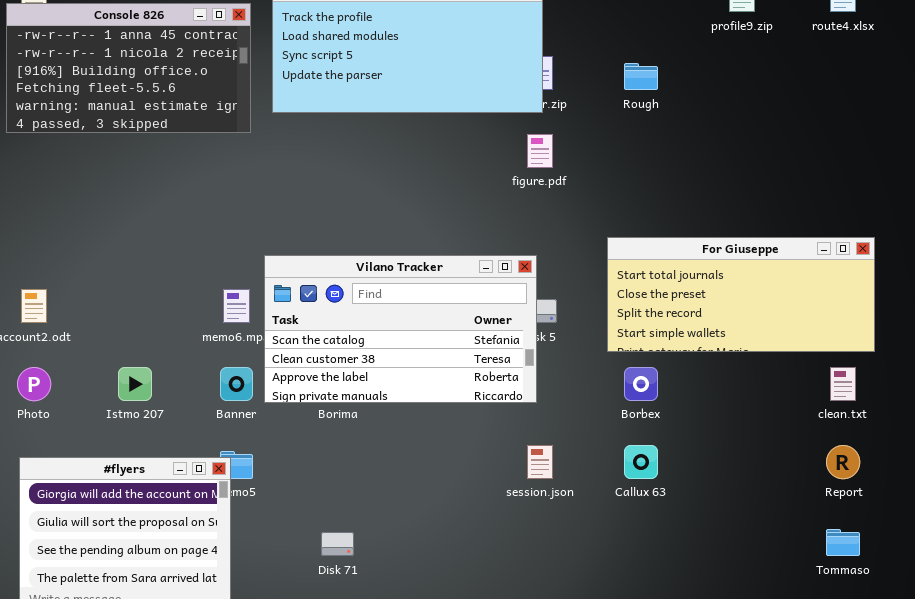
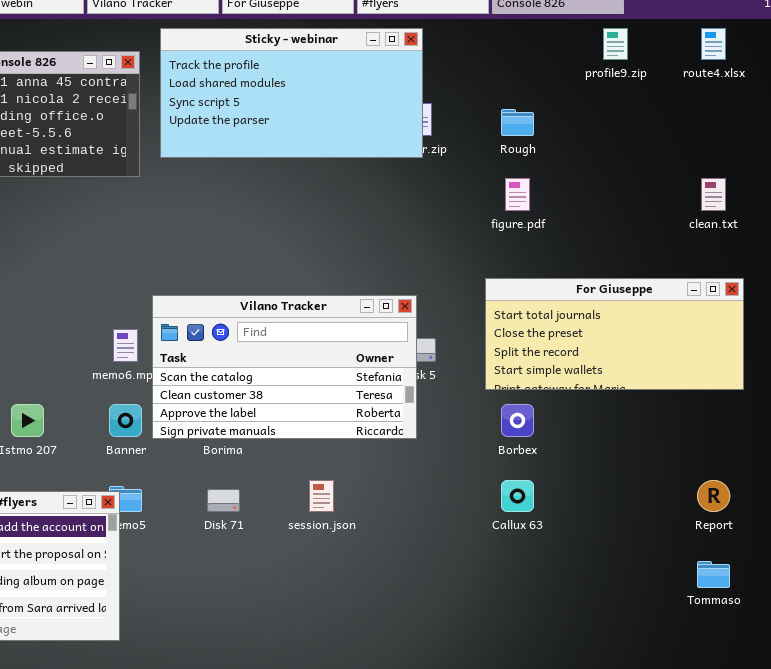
figure.pdf: [527,134,553,168] -> [505,178,530,211], moved
clean.txt: [830,367,856,401] -> [701,178,726,211], moved
session.json: [527,445,553,479] -> [309,480,334,512], moved
Disk 71: [321,532,354,556] -> [207,489,240,512], moved

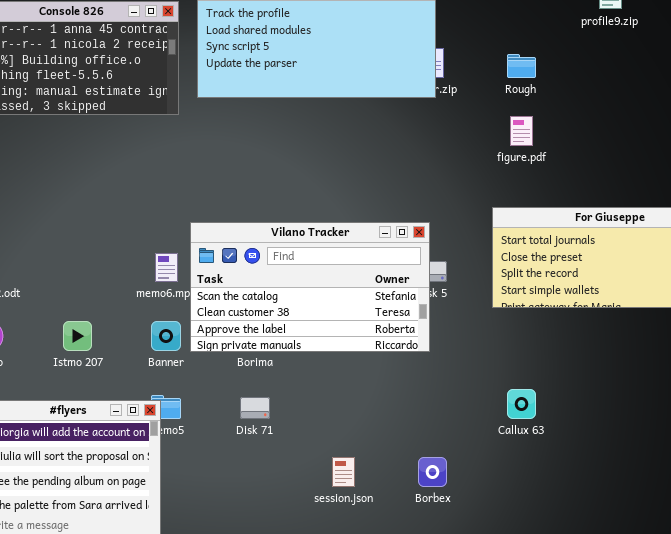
Borbex: [501,404,534,437] -> [418,457,447,487], moved
session.json: [309,480,334,512] -> [332,457,355,487], moved

